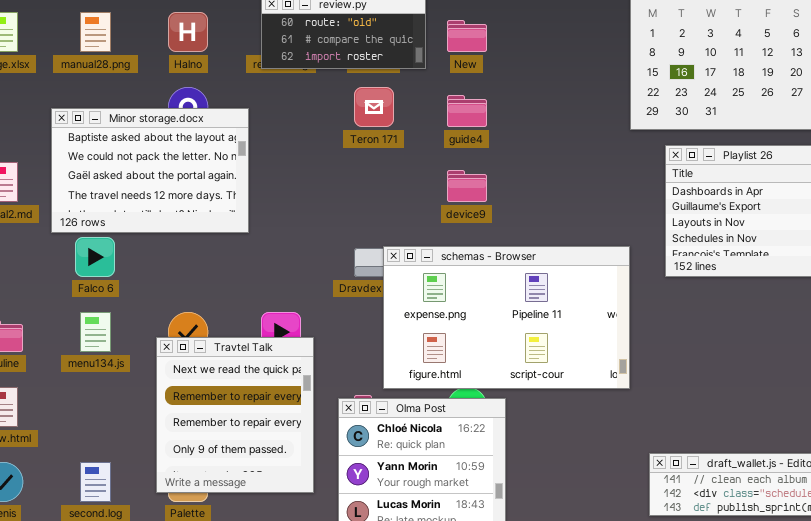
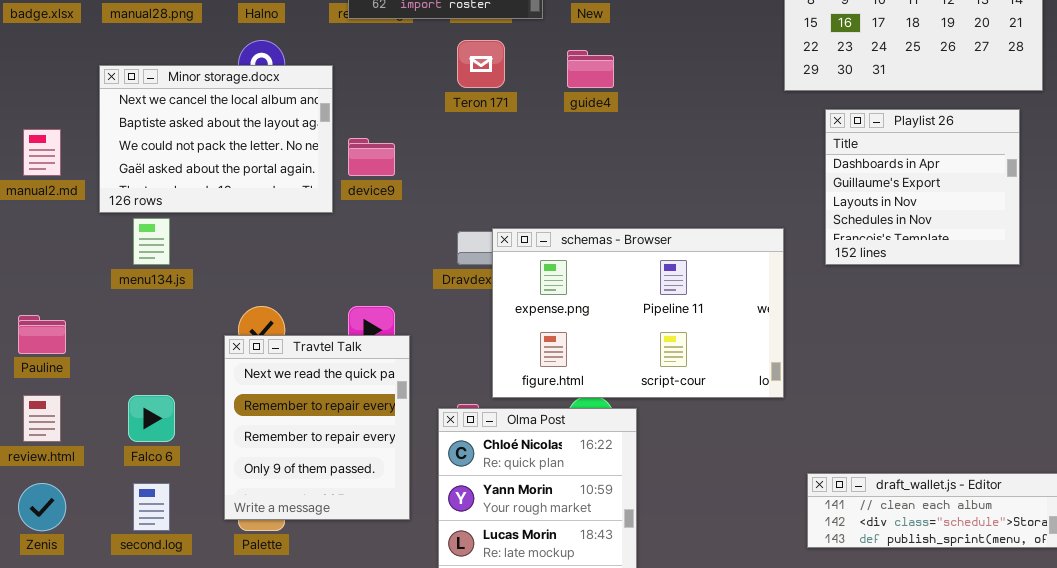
Minor storage.docx: [51,108,249,233] -> [99,65,333,213], scrolled up 1 row
device9: [447,170,487,202] -> [348,138,395,176], moved
Falco 6: [75,237,115,277] -> [128,395,175,442], moved
menu134.js: [80,312,111,352] -> [133,218,170,265], moved

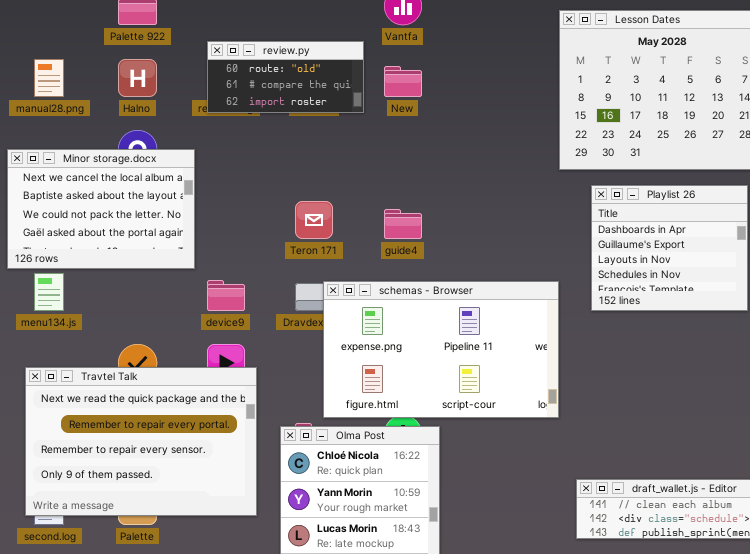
Teron 171: [457,40,505,88] -> [295,201,333,239], moved
guide4: [567,50,614,88] -> [384,209,422,239], moved
device9: [348,138,395,176] -> [207,280,245,311], moved
Travtel Talk: [224,335,410,520] -> [25,367,257,516], resized

